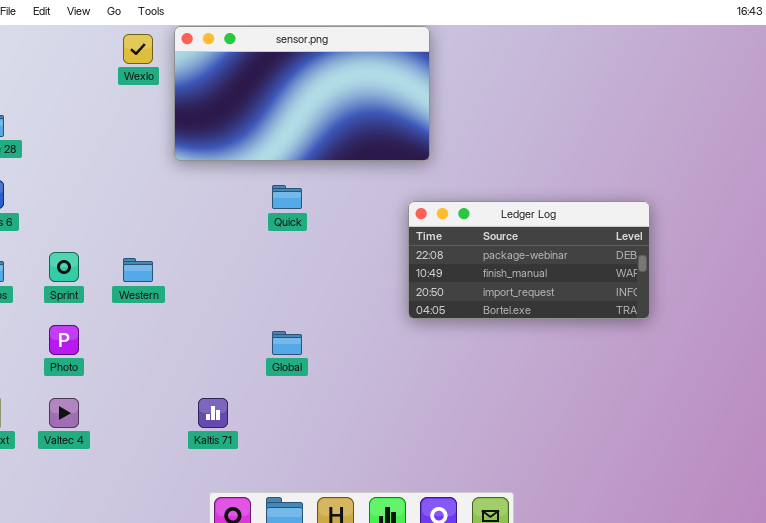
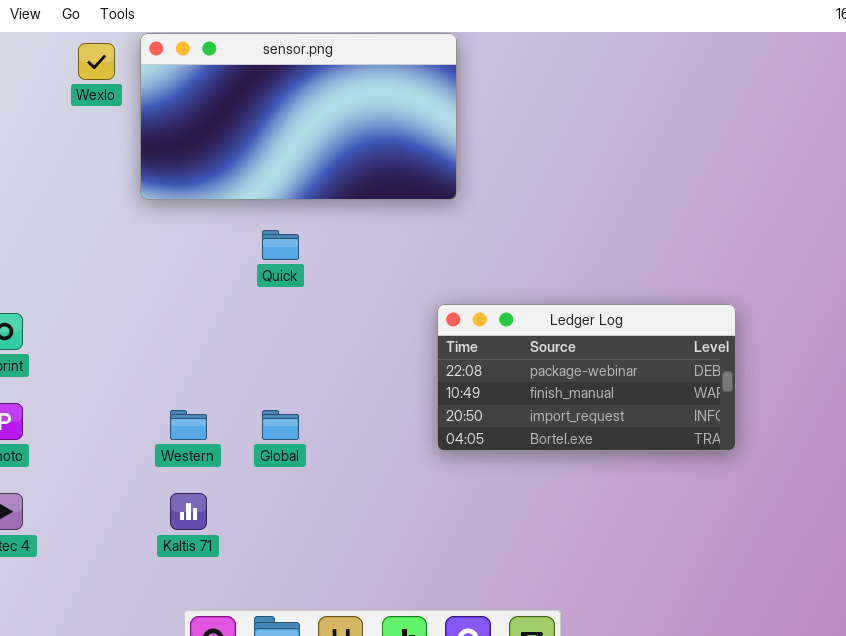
Ledger Log: [408,201,650,319] -> [437,304,736,451], moved
Western: [123,258,153,282] -> [170,410,207,440], moved

